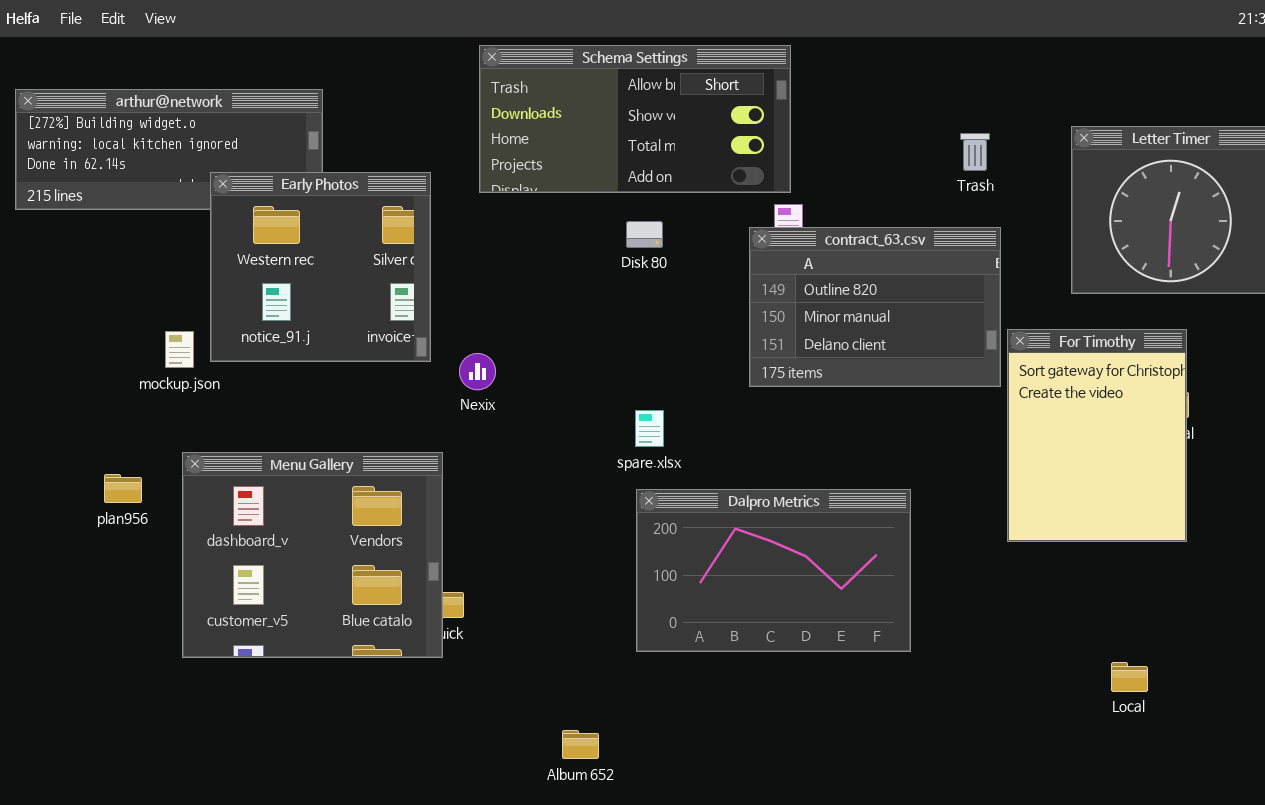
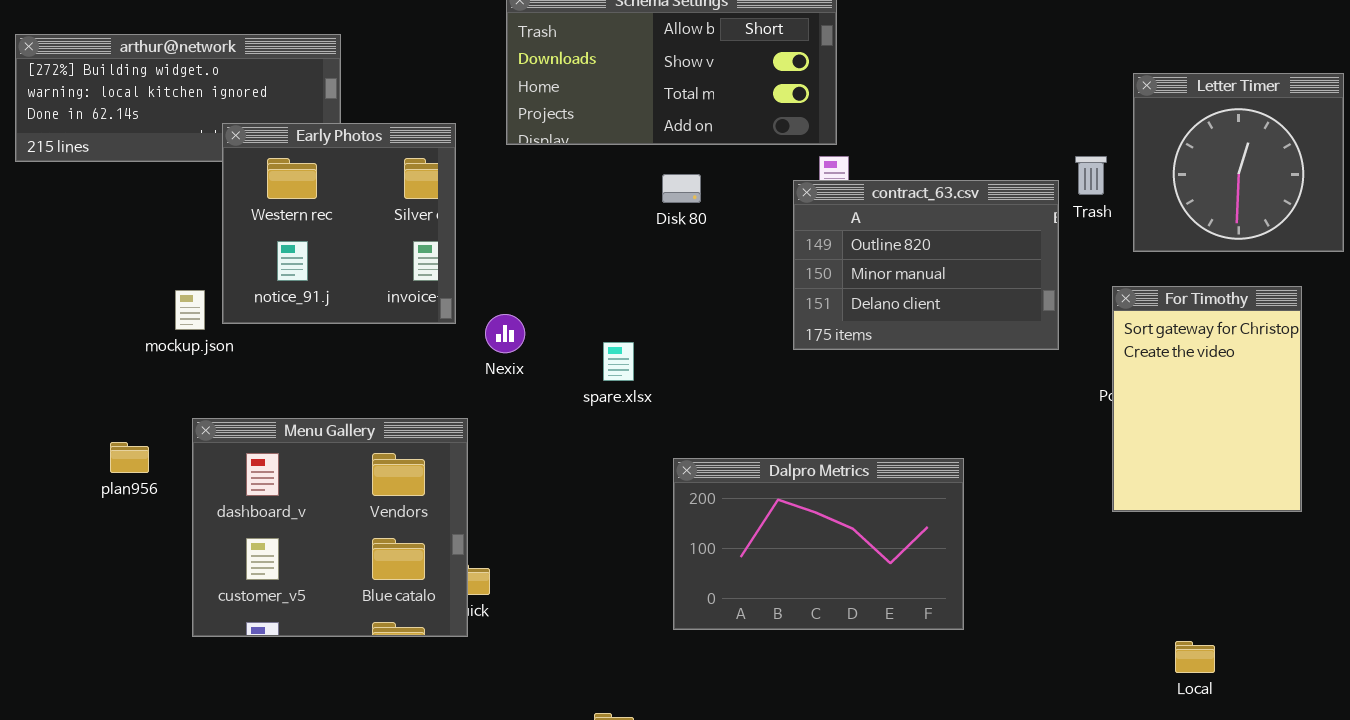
Trash: [960,133,990,171] -> [1075,156,1107,195], moved
For Timothy: [1007,329,1187,542] -> [1112,286,1302,512], moved
spare.xlsx: [635,410,664,447] -> [603,342,634,381], moved

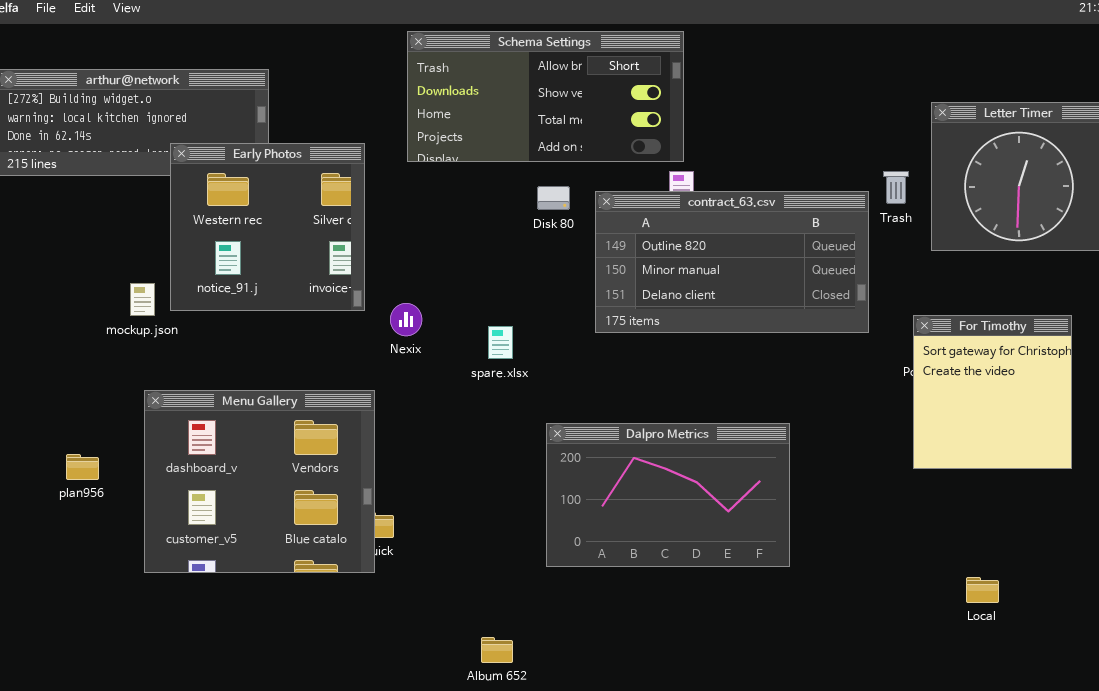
contract_63.csv: [793,180,1059,350] -> [595,191,869,333], resized
For Timothy: [1112,286,1302,512] -> [913,315,1072,469], resized
plan956: [110,442,149,473] -> [66,454,99,480], moved

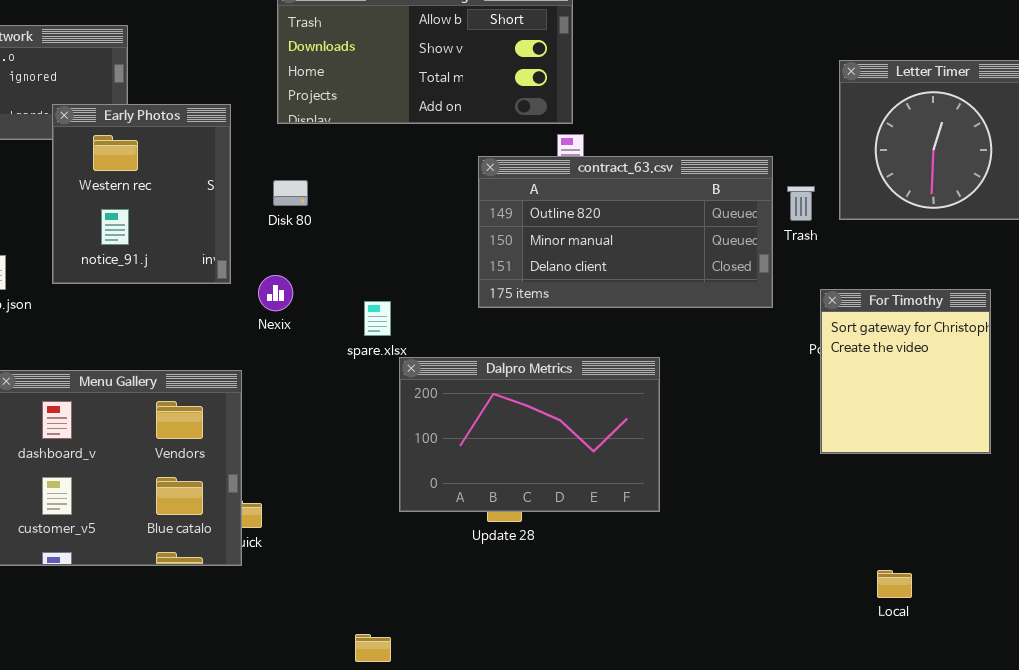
Early Photos: [170,143,365,311] -> [52,104,231,284], resized
Trash: [883,171,909,204] -> [787,186,815,221], moved
Disk 80: [537,186,570,210] -> [273,180,308,206], moved
Dalpro Metrics: [546,423,790,567] -> [399,357,660,512], moved

